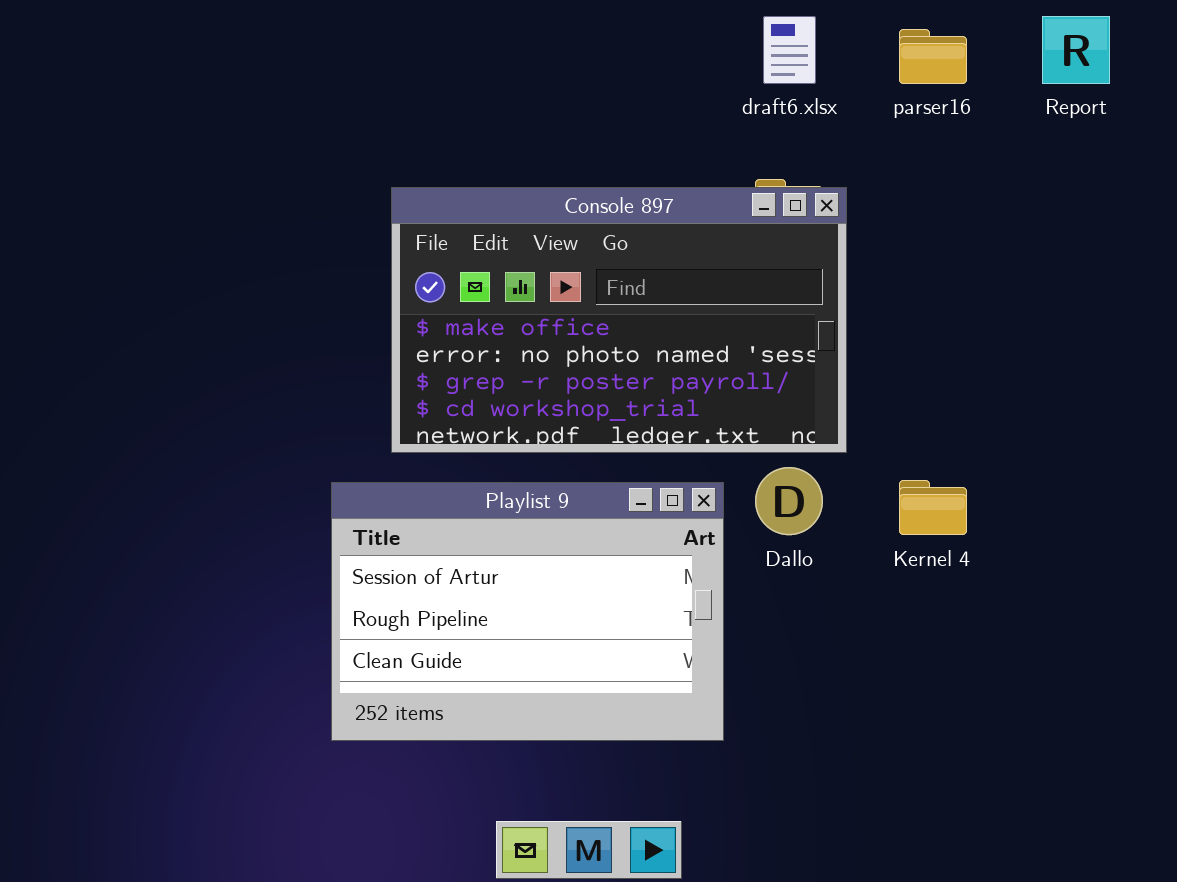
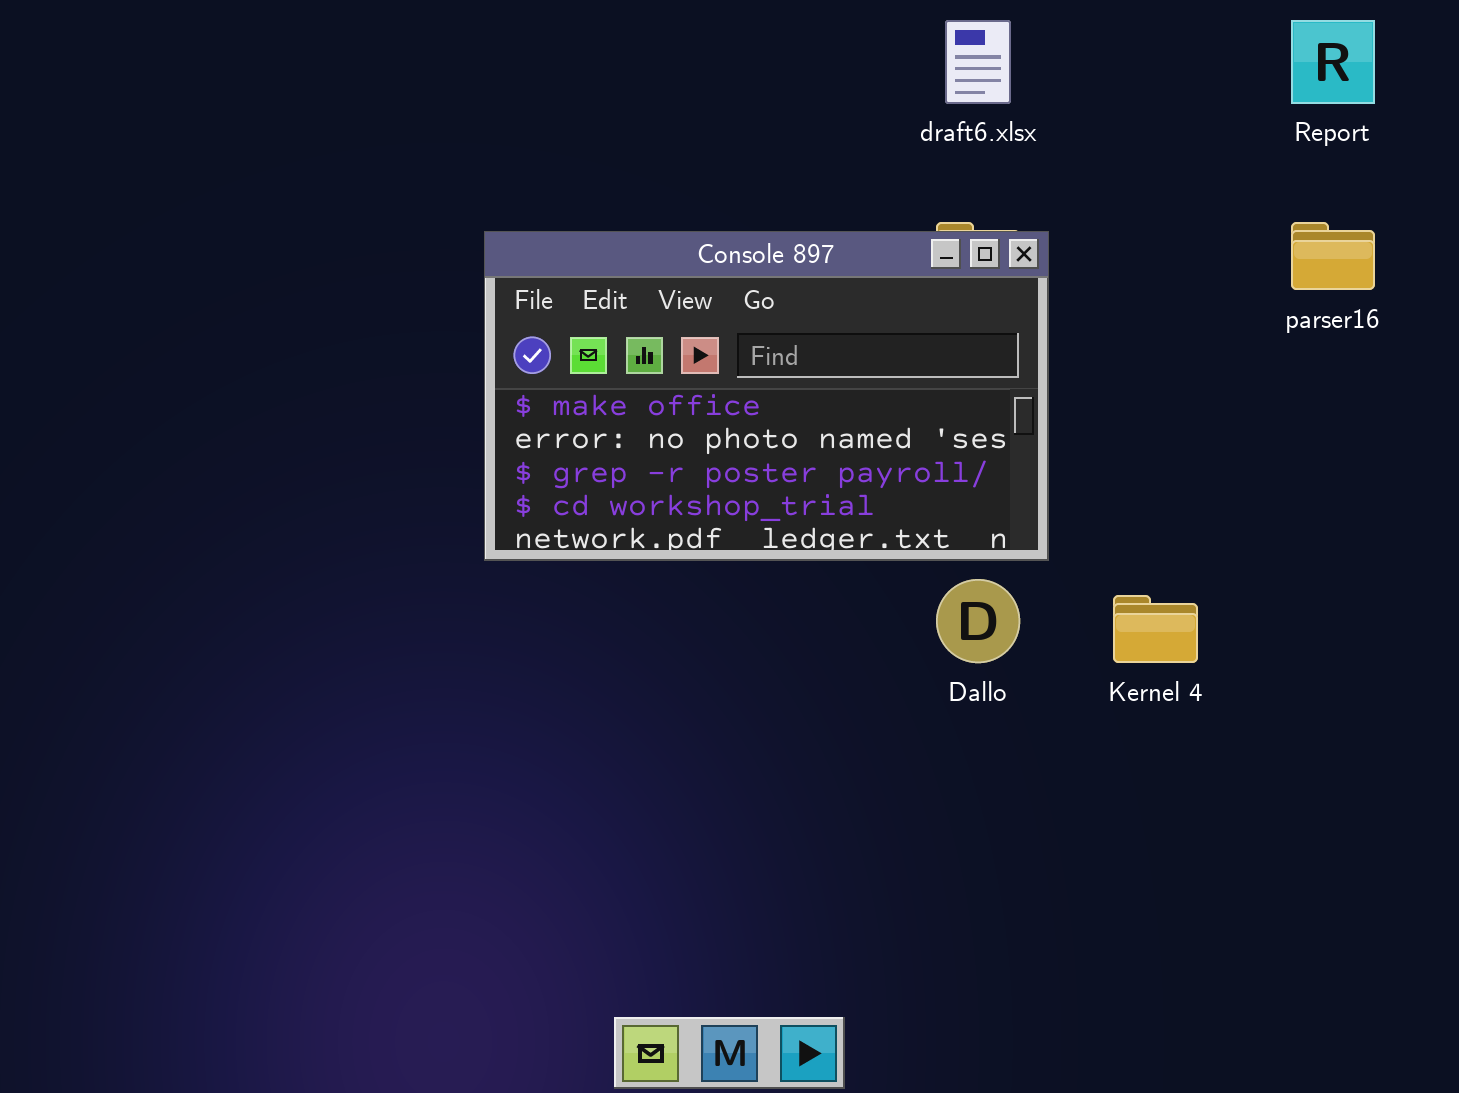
parser16: [899,29,967,84] -> [1291,222,1375,290], moved
Playlist 9: [331,482,724,741] -> none, closed

